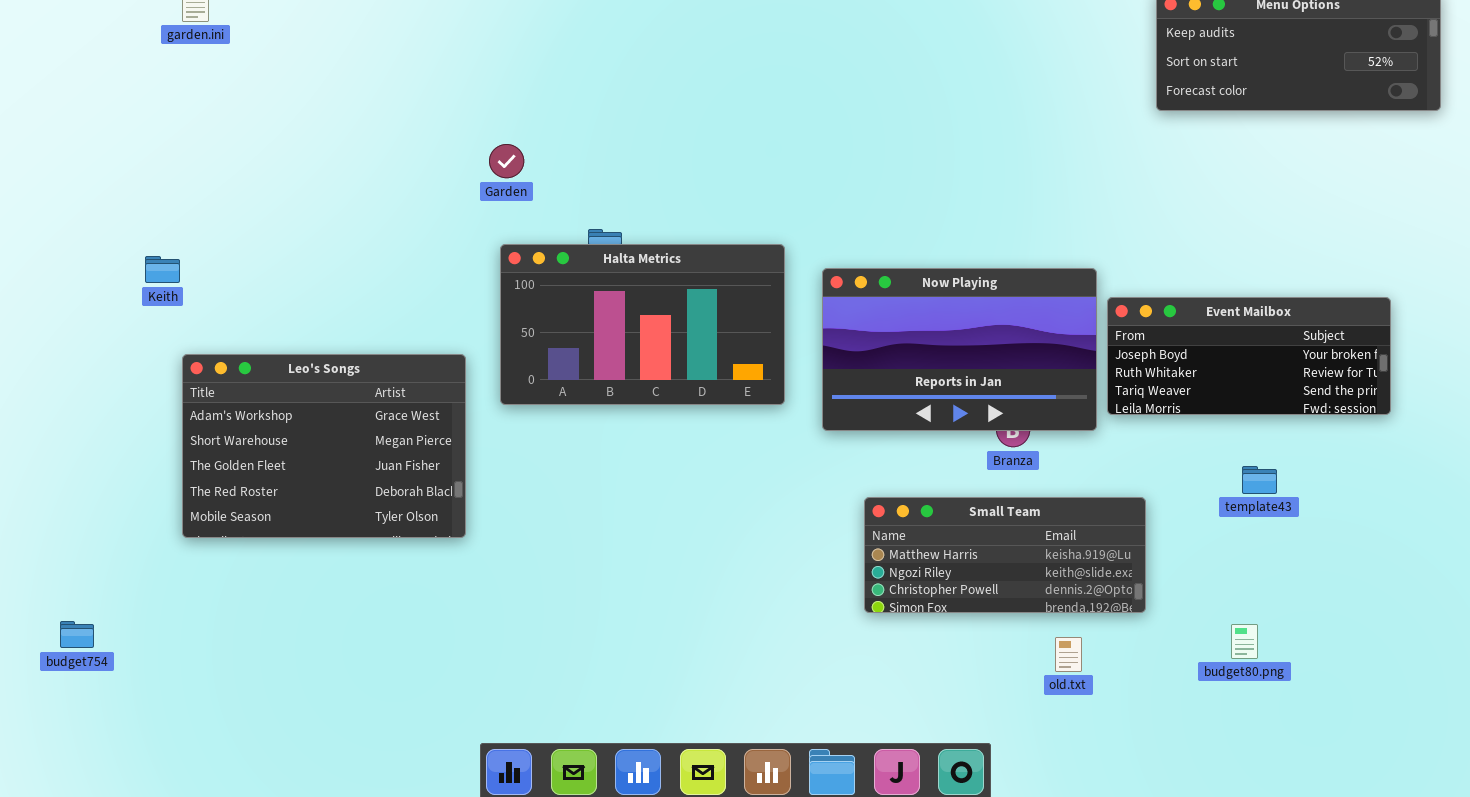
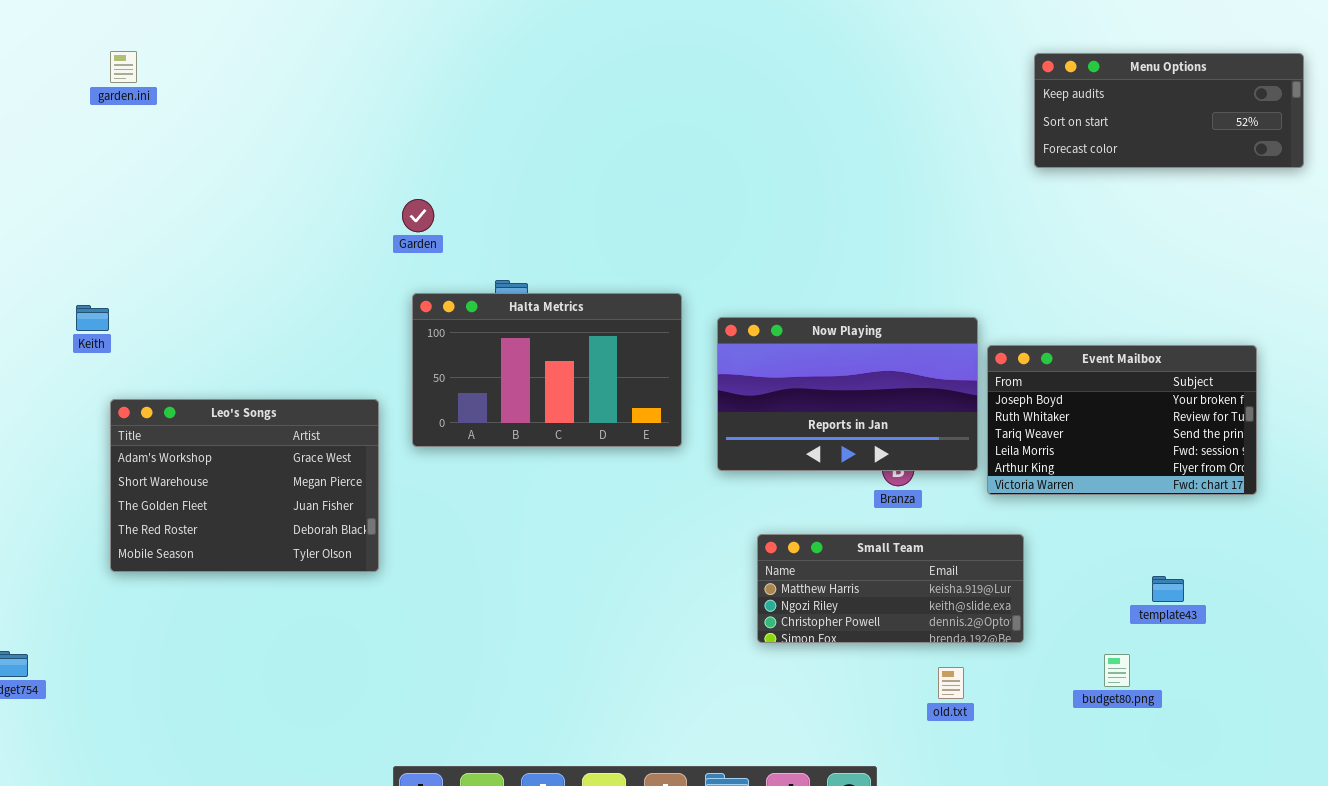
Event Mailbox: [1107,297,1391,415] -> [987,345,1257,495], resized
template43: [1242,466,1277,494] -> [1152,576,1184,602], moved

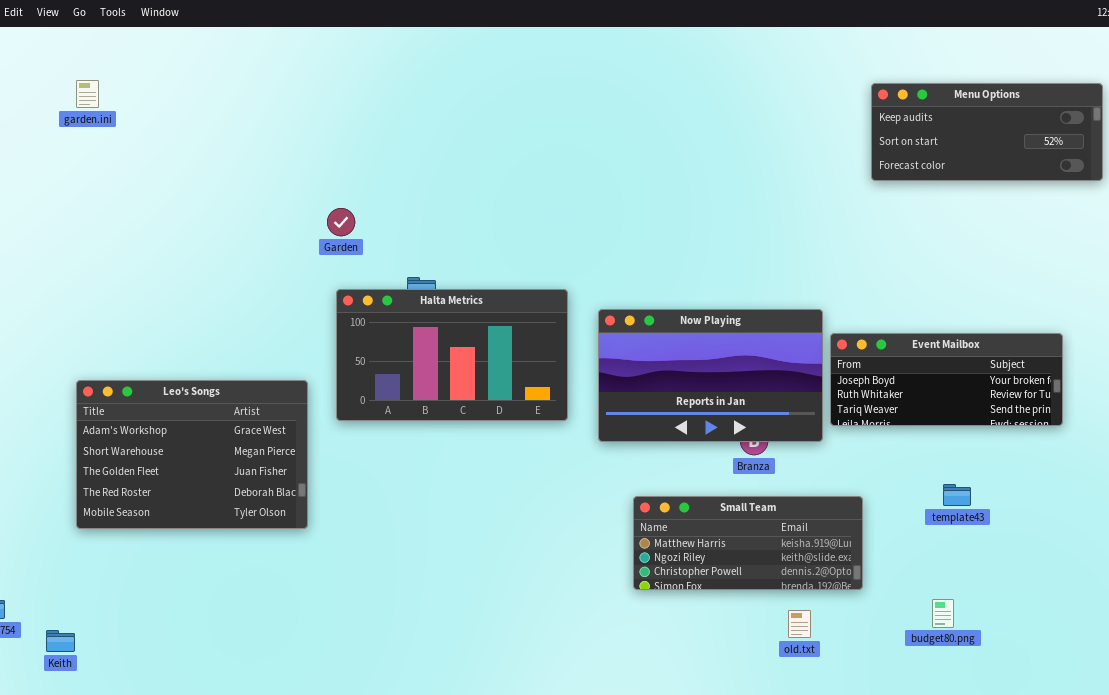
Keith: [76,305,109,331] -> [46,630,75,652], moved
Event Mailbox: [987,345,1257,495] -> [830,333,1063,426], resized
template43: [1152,576,1184,602] -> [943,484,971,506], moved

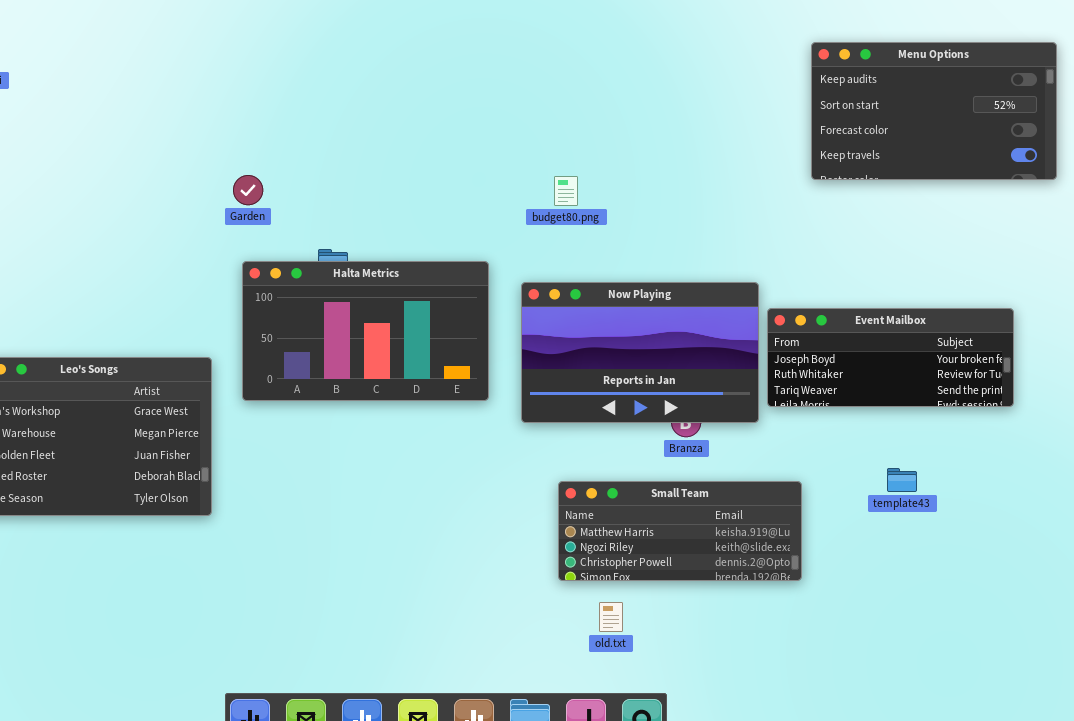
Menu Options: [871,83,1103,181] -> [811,42,1057,180], resized
budget80.png: [932,599,954,628] -> [554,176,578,206], moved
old.txt: [788,610,811,638] -> [599,602,623,632], moved

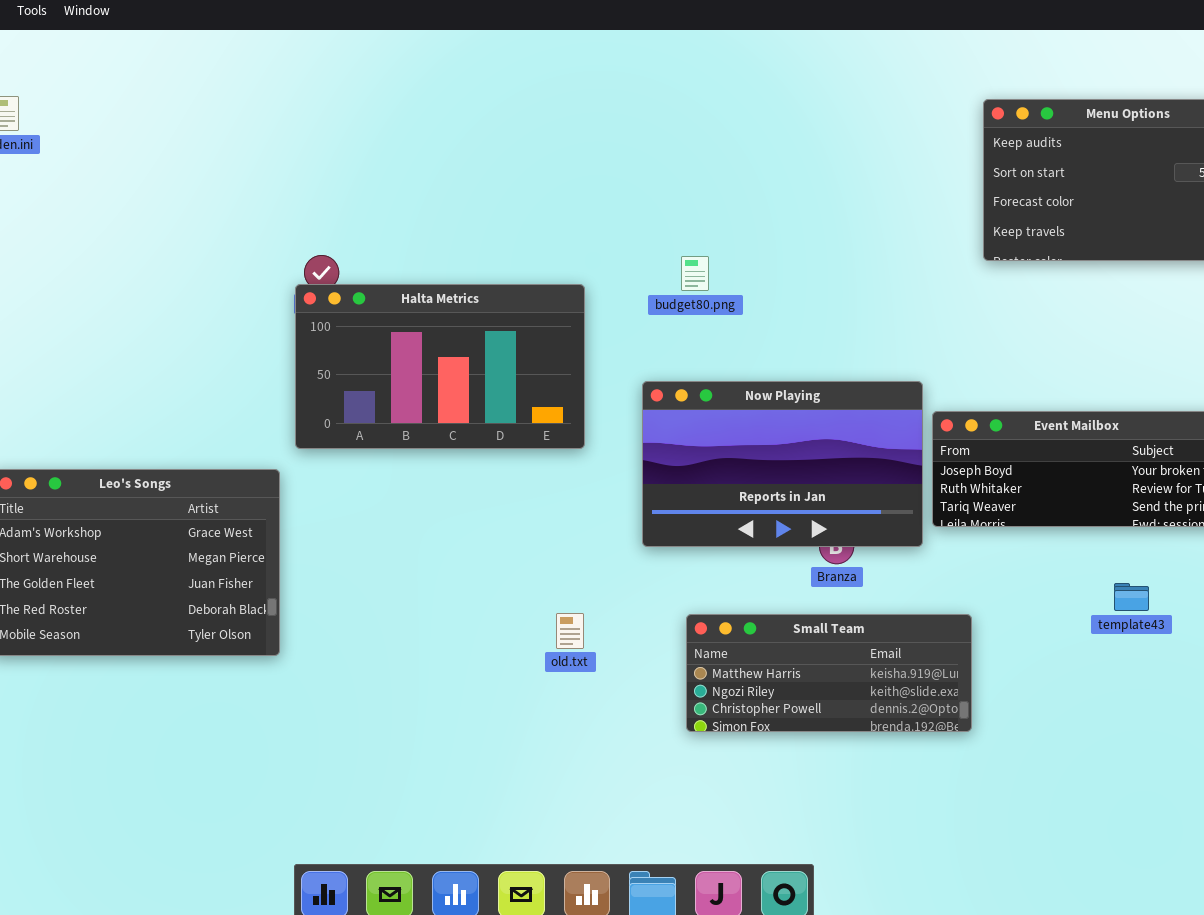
Halta Metrics: [242,261,489,401] -> [295,284,585,449], moved
template43: [887,468,917,492] -> [1114,583,1149,611], moved
old.txt: [599,602,623,632] -> [556,613,584,649], moved

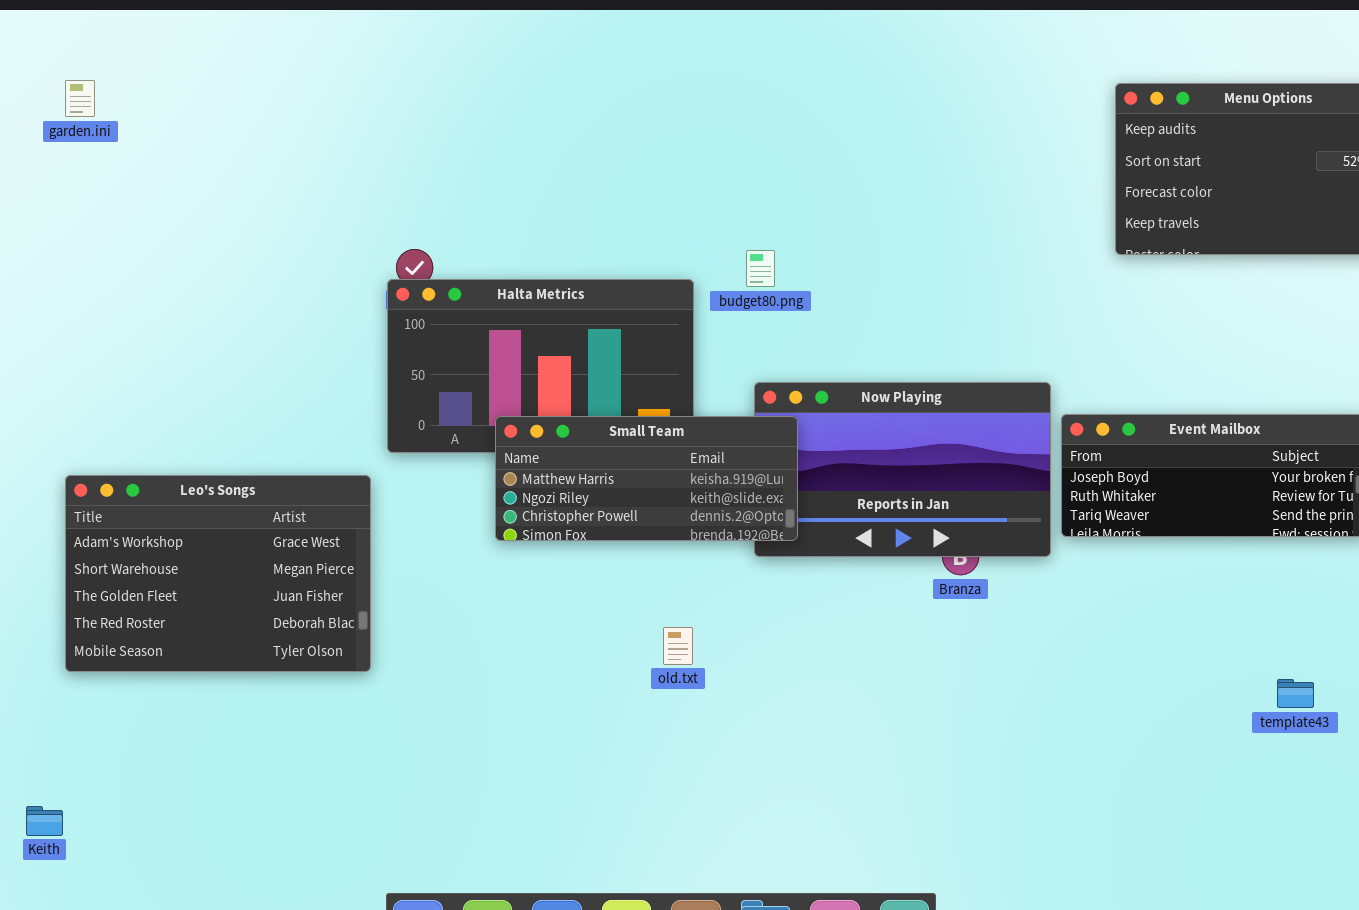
budget80.png: [681,256,709,291] -> [746,250,775,287], moved
template43: [1114,583,1149,611] -> [1277,679,1314,708], moved
Small Team: [686,614,972,732] -> [495,416,798,541], moved

